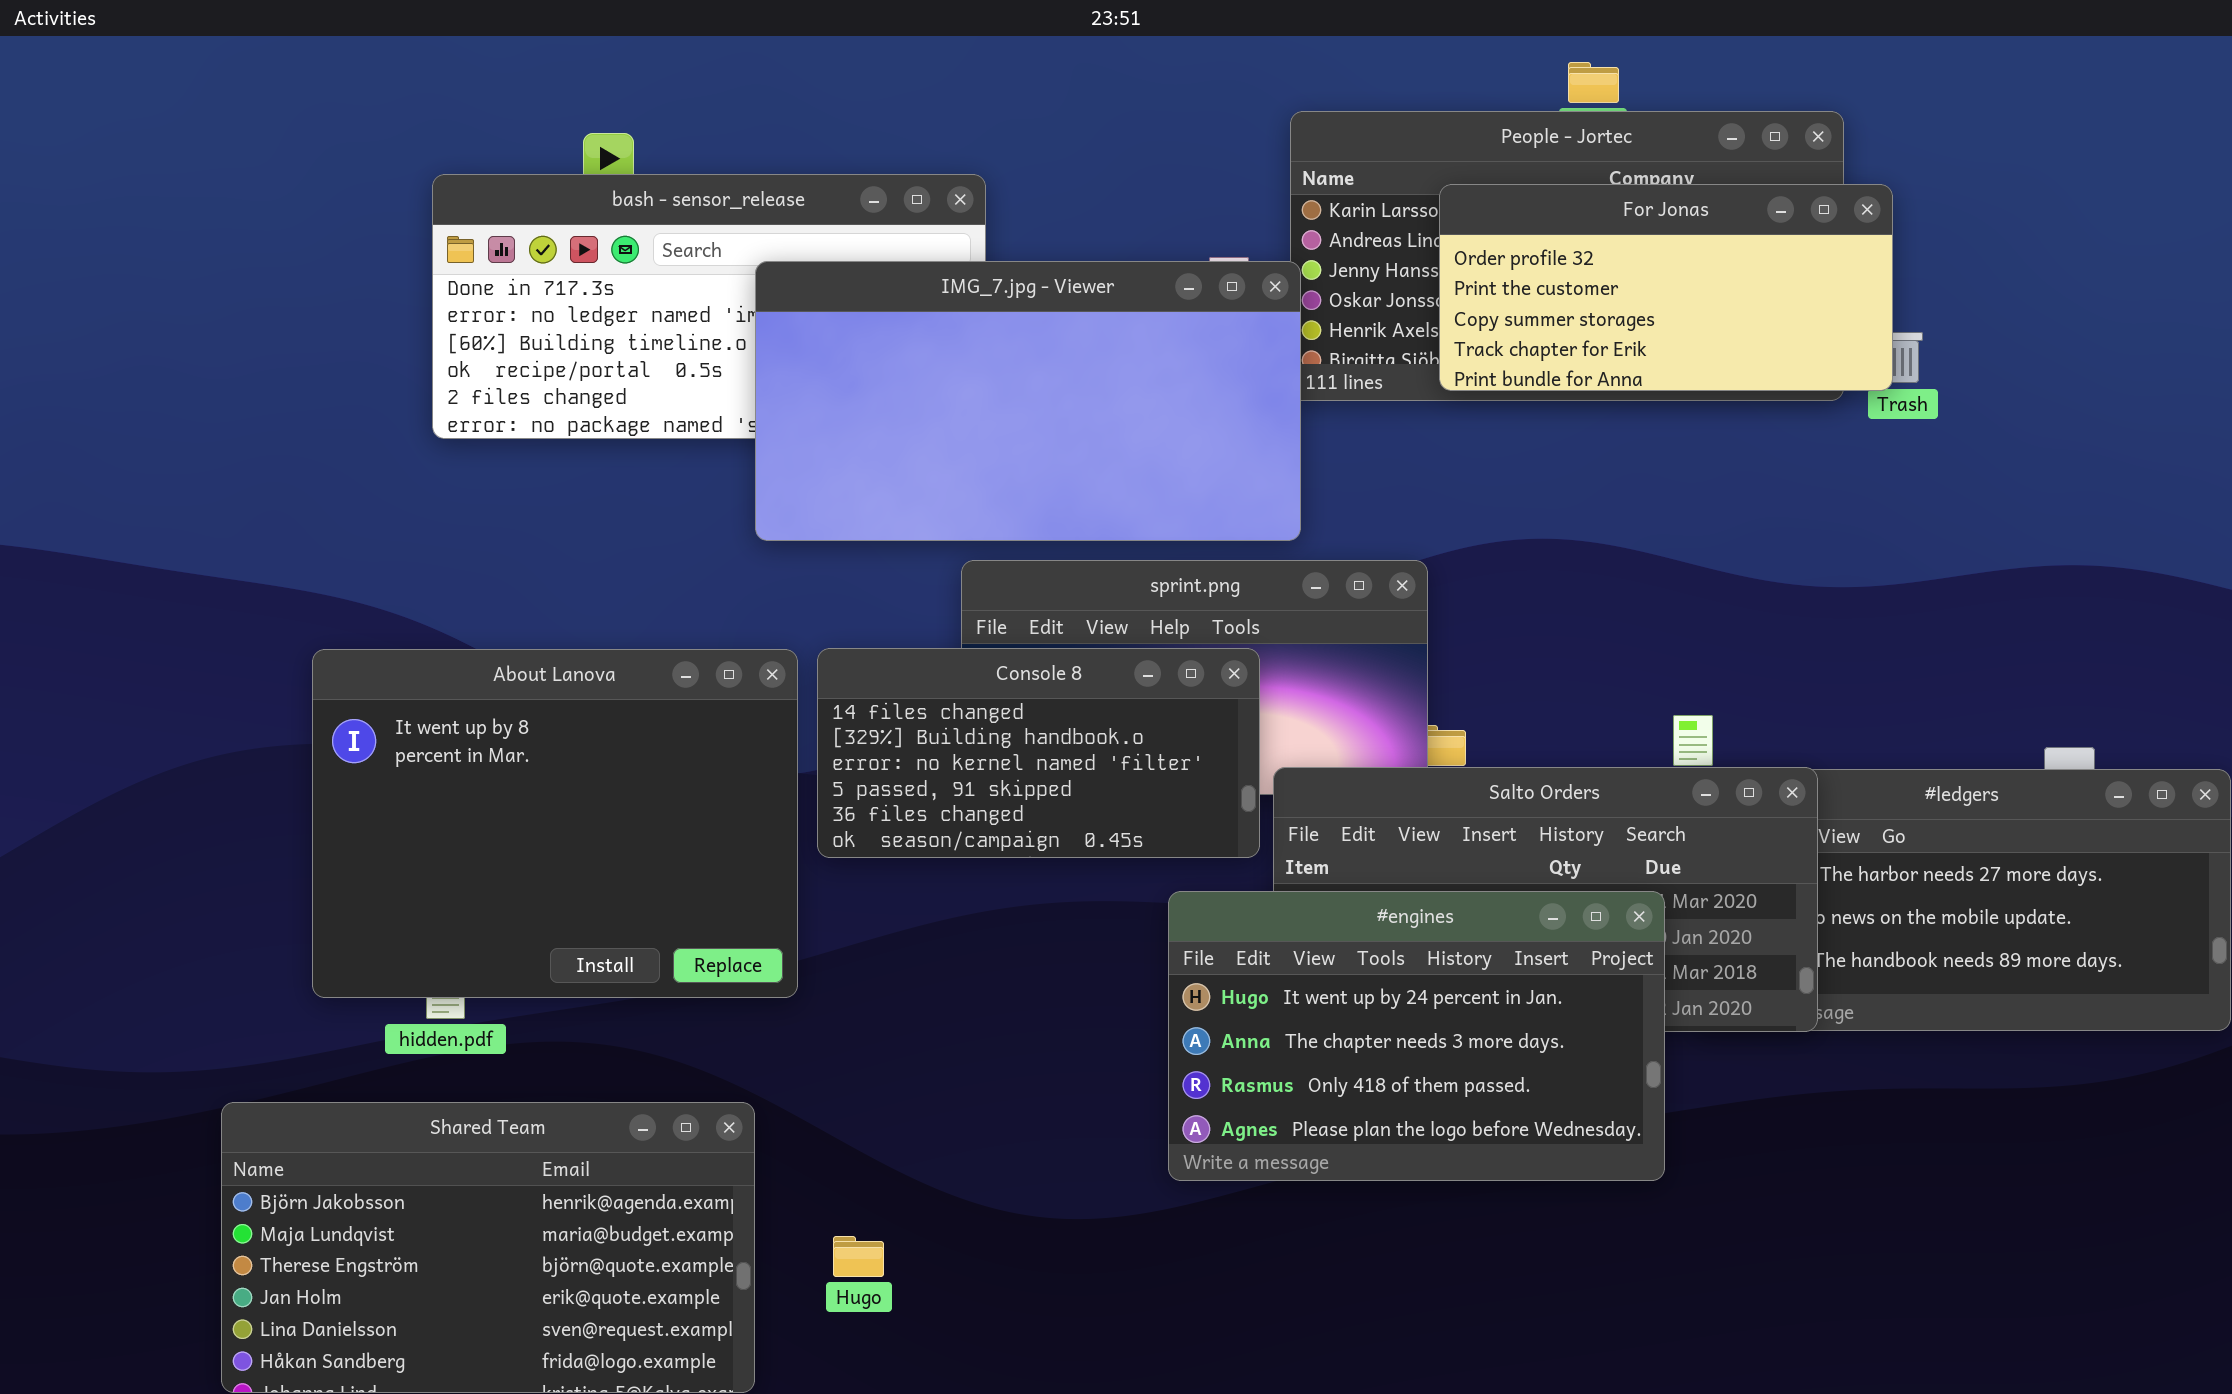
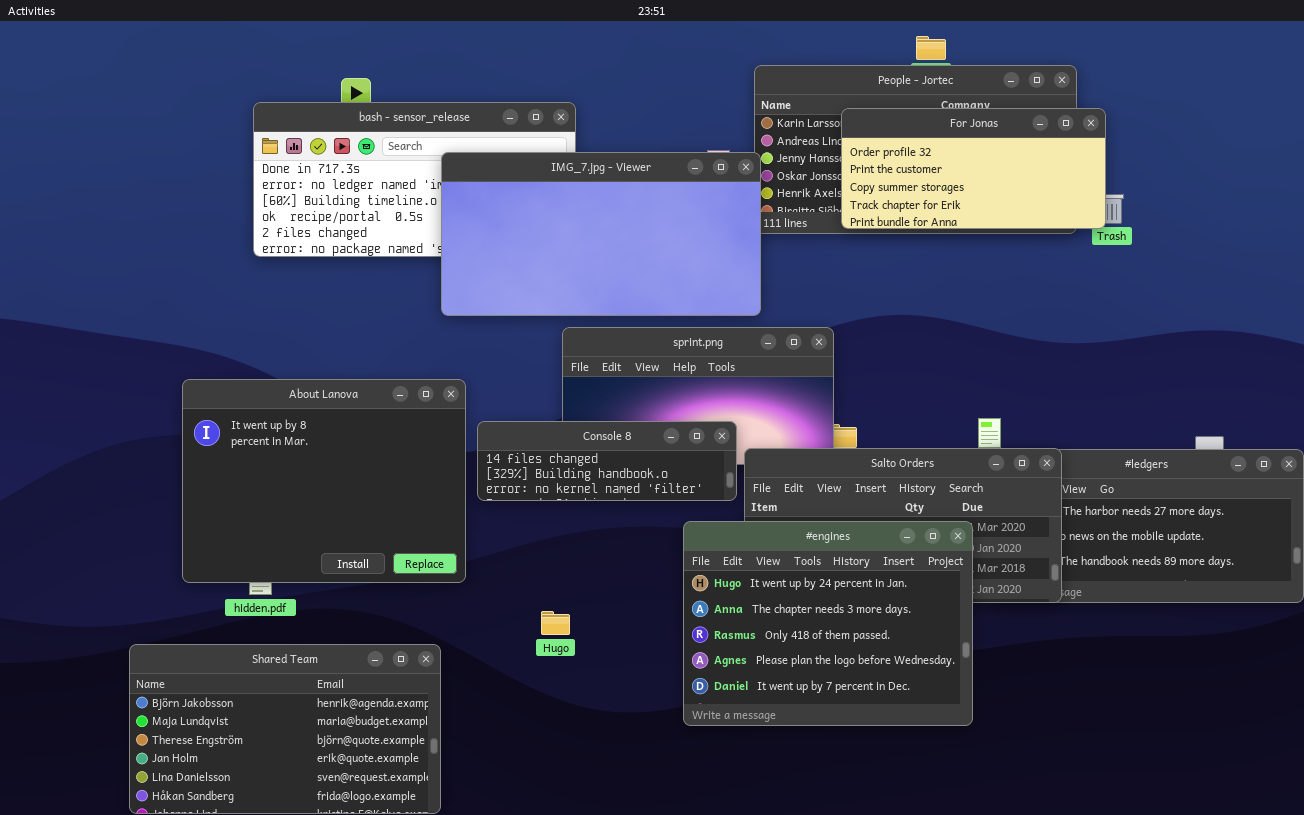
Console 8: [817,648,1260,858] -> [477,421,737,501], resized
#engines: [1168,891,1665,1181] -> [683,521,973,726], resized
Hugo: [833,1236,884,1277] -> [541,611,570,635], moved

